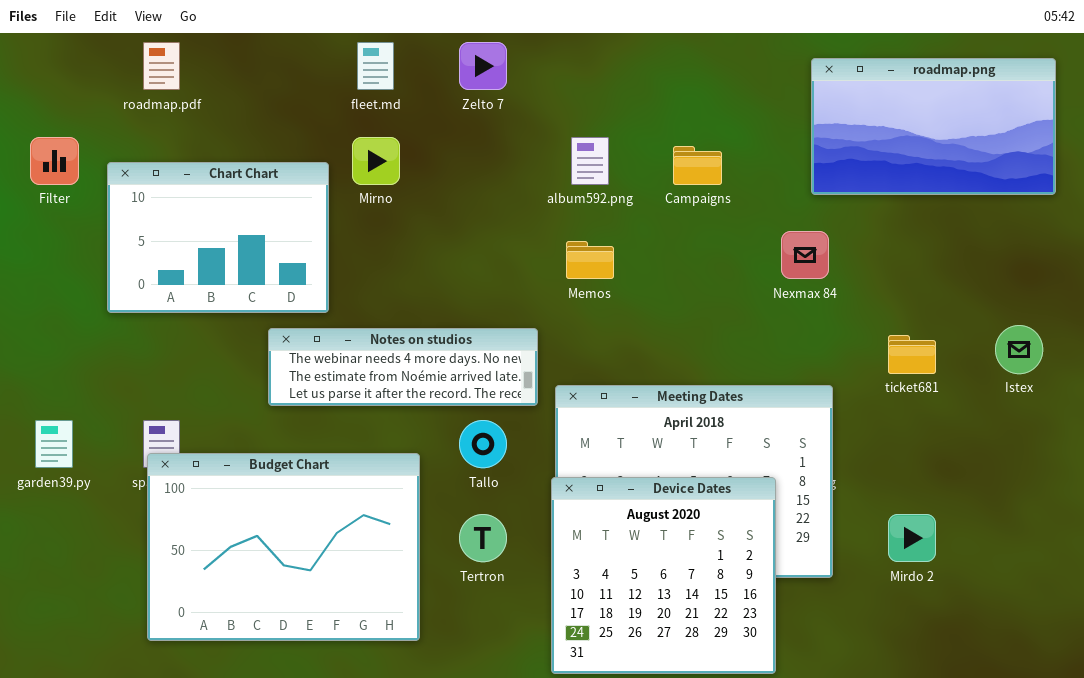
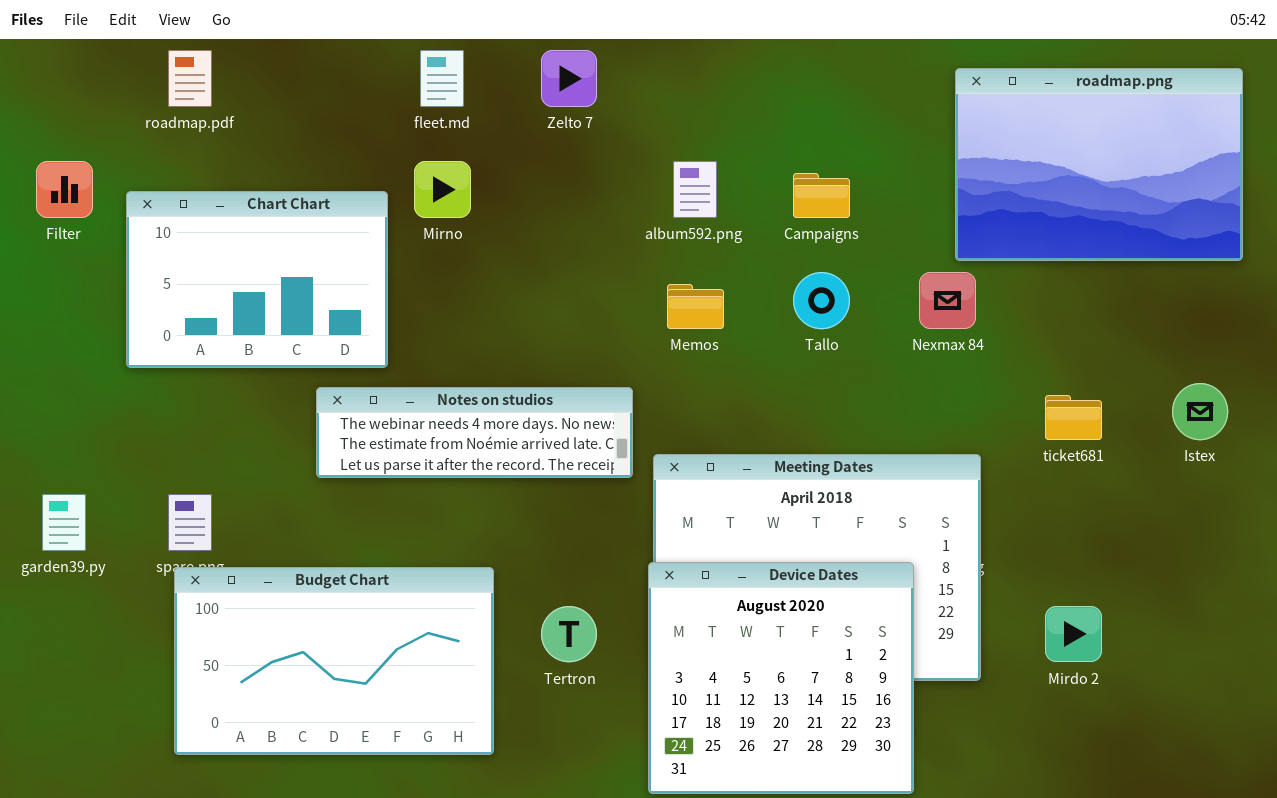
roadmap.png: [811,58,1056,195] -> [955,68,1243,261], resized
Tallo: [459,420,507,468] -> [793,272,850,329], moved
Budget Chart: [147,453,420,641] -> [174,567,494,755], resized

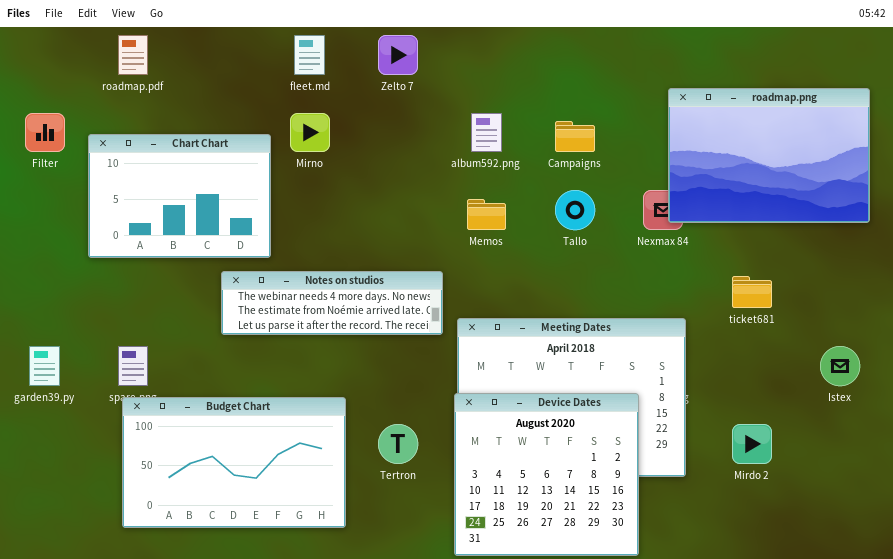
roadmap.png: [955,68,1243,261] -> [668,88,870,223], moved
Istex: [1172,383,1228,440] -> [820,346,860,386], moved

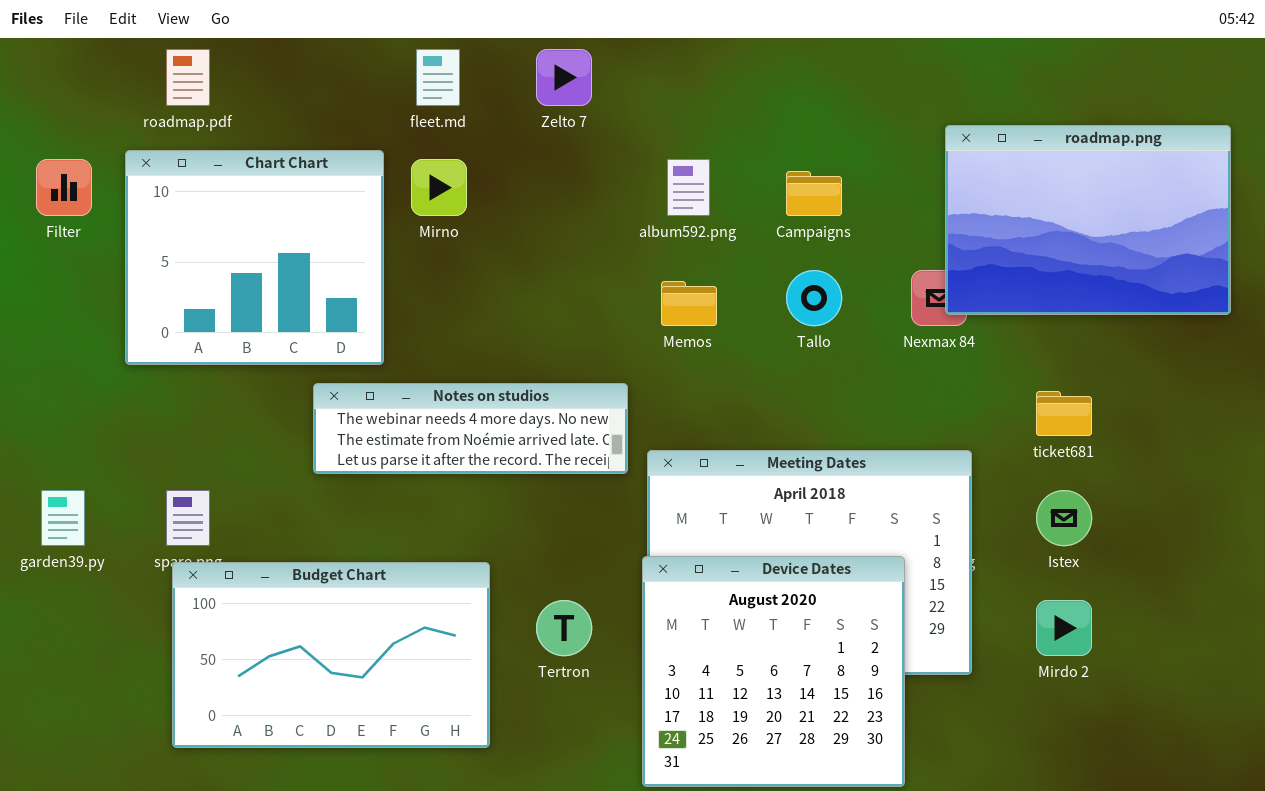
Chart Chart: [88,134,271,258] -> [125,150,384,365], resized
Istex: [820,346,860,386] -> [1036,490,1092,546], moved

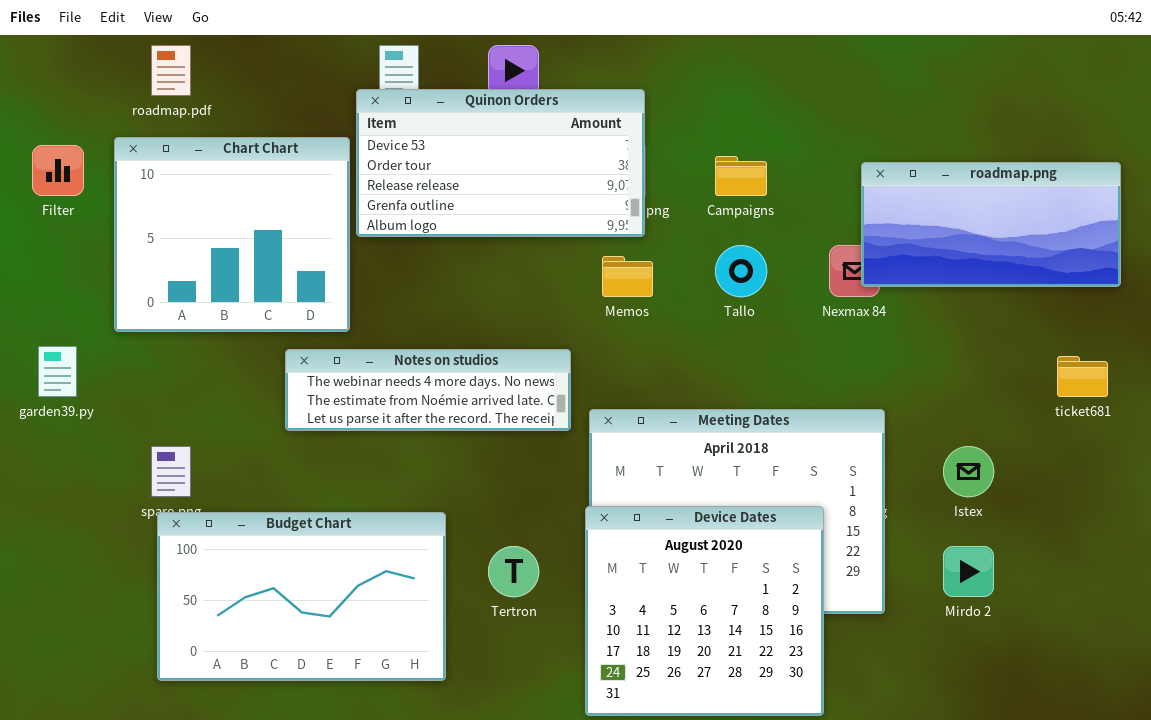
Quinon Orders: none -> [356,89,645,237], opened
roadmap.png: [945,125,1231,315] -> [861,162,1121,287], resized
ticket681: [1036,391,1092,436] -> [1057,356,1108,397], moved
garden39.py: [41,490,85,546] -> [38,346,77,397], moved

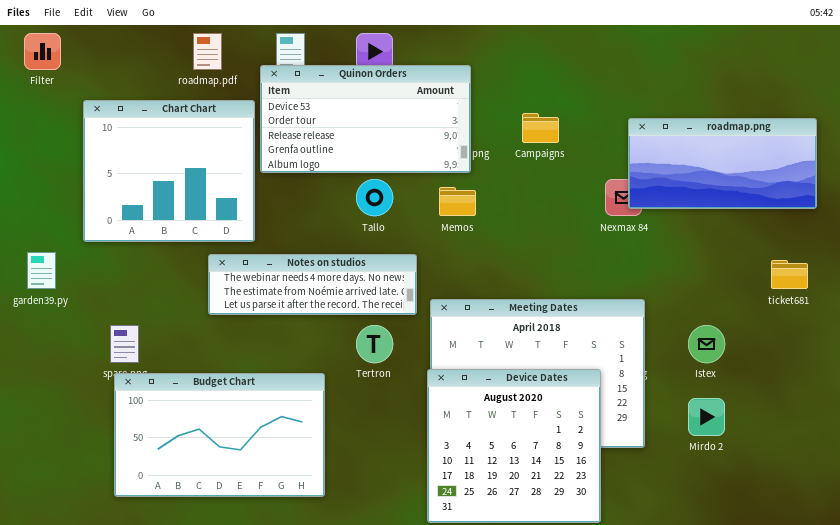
roadmap.pdf: [151,45,191,96] -> [193,33,222,70], moved
Filter: [32,145,84,196] -> [24,33,61,70], moved
Tallo: [715,245,767,297] -> [356,179,393,216], moved
Tertron: [488,546,539,597] -> [356,325,393,363], moved

